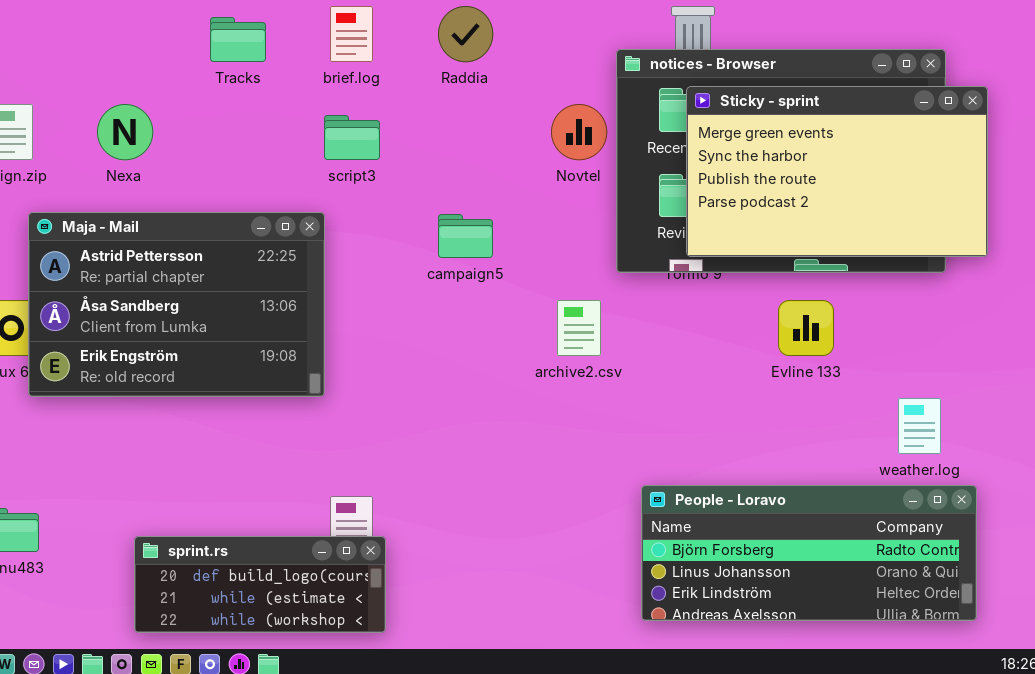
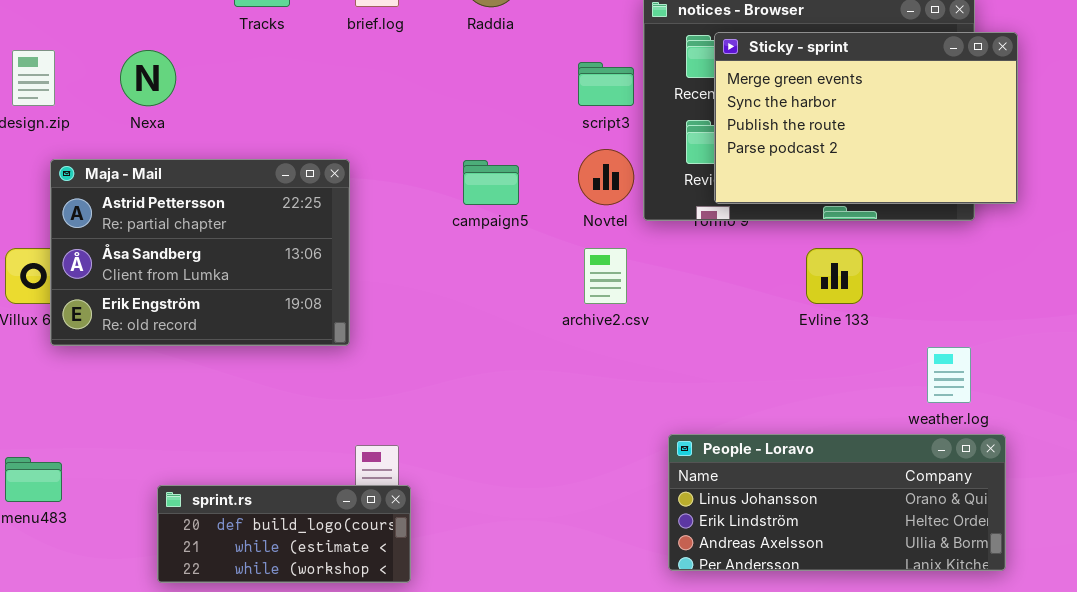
Novtel: [551,104,607,160] -> [578,149,634,205], moved
script3: [324,115,380,160] -> [578,62,634,106], moved
People - Loravo: [641,485,977,621] -> [668,434,1006,571], scrolled down 1 row

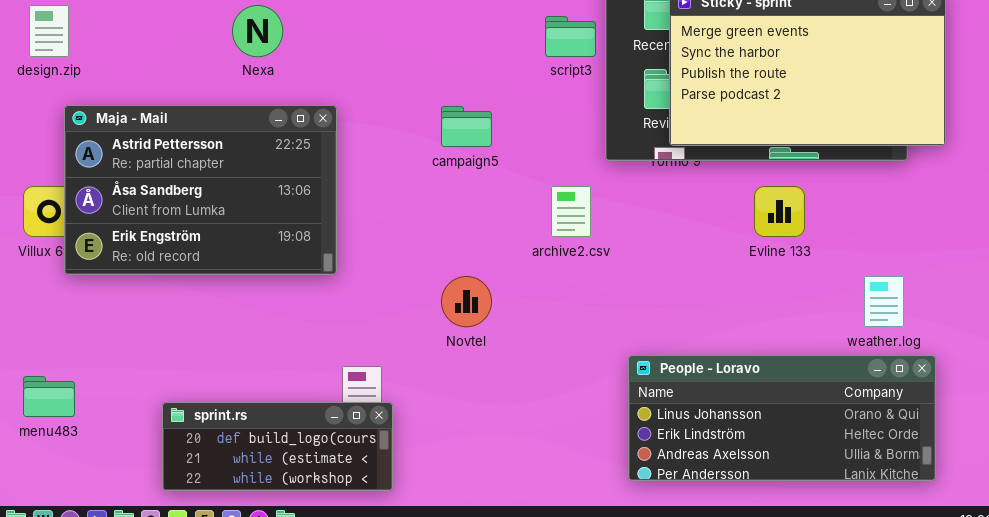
Nexa: [120,50,176,106] -> [232,5,283,57], moved
Novtel: [578,149,634,205] -> [441,276,492,327], moved

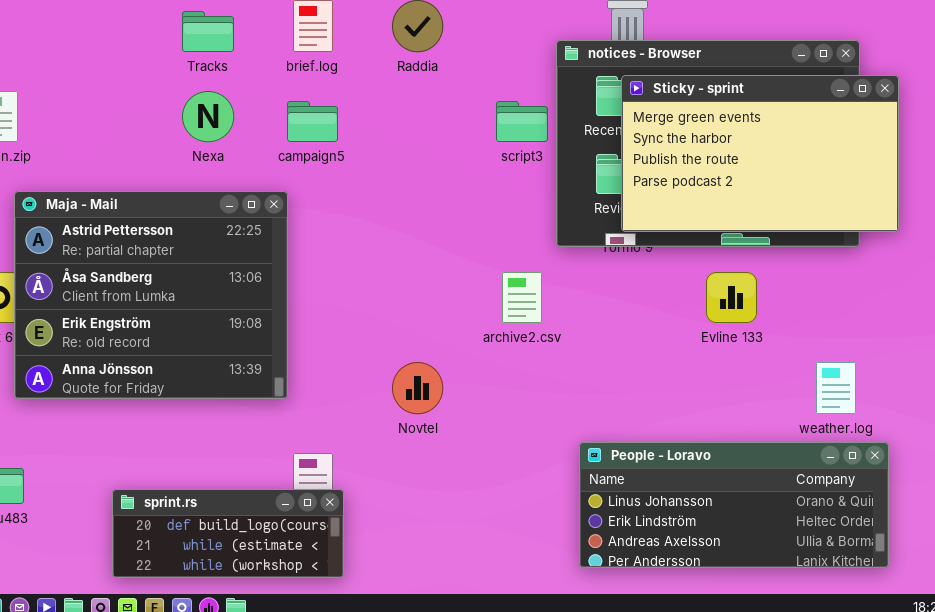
Maja - Mail: [64,105,337,275] -> [14,191,288,399], resized
campaign5: [441,106,492,147] -> [287,101,338,142], moved

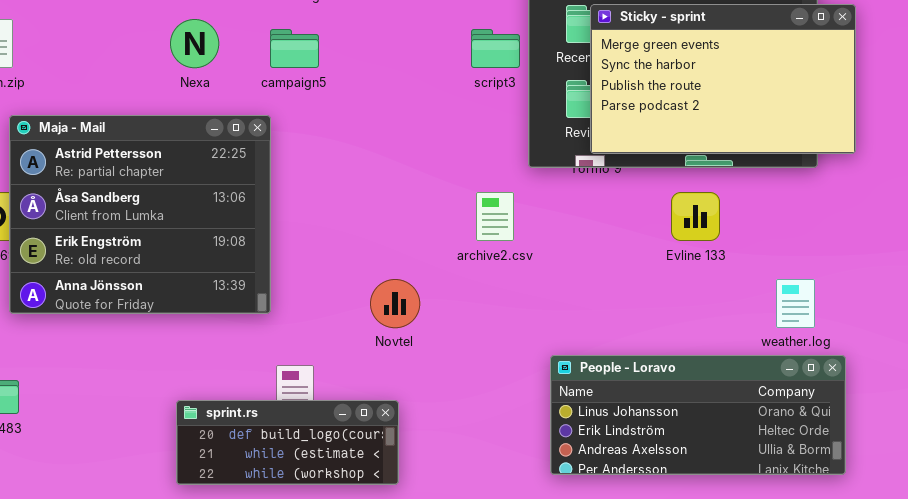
sprint.rs: [112,489,344,578] -> [176,400,399,485], moved

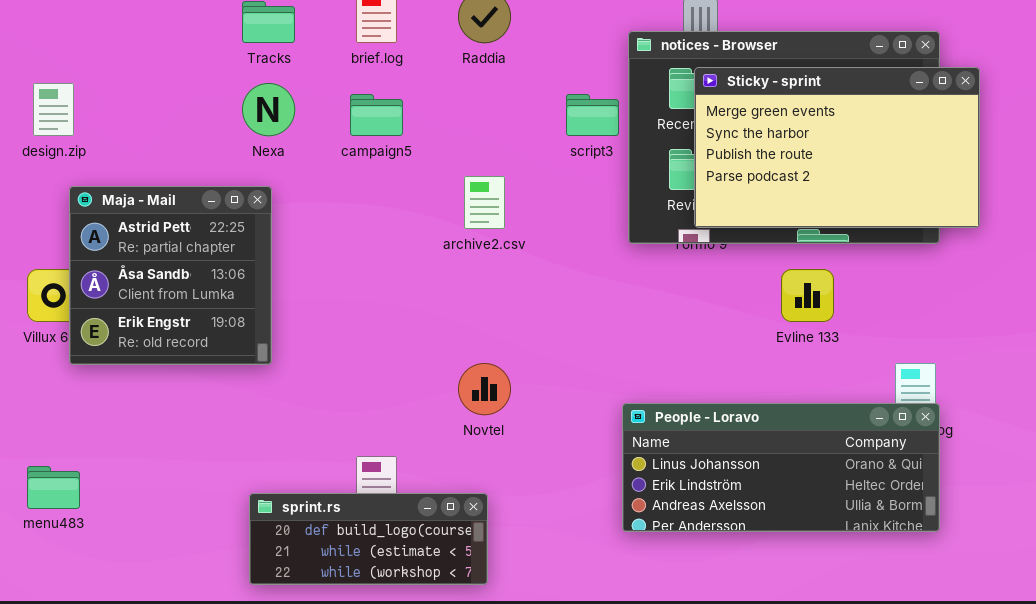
Maja - Mail: [9,115,271,314] -> [69,186,272,365], resized
archive2.csv: [476,192,514,241] -> [464,176,505,229], moved
People - Loravo: [550,355,846,475] -> [622,403,940,532], moved

